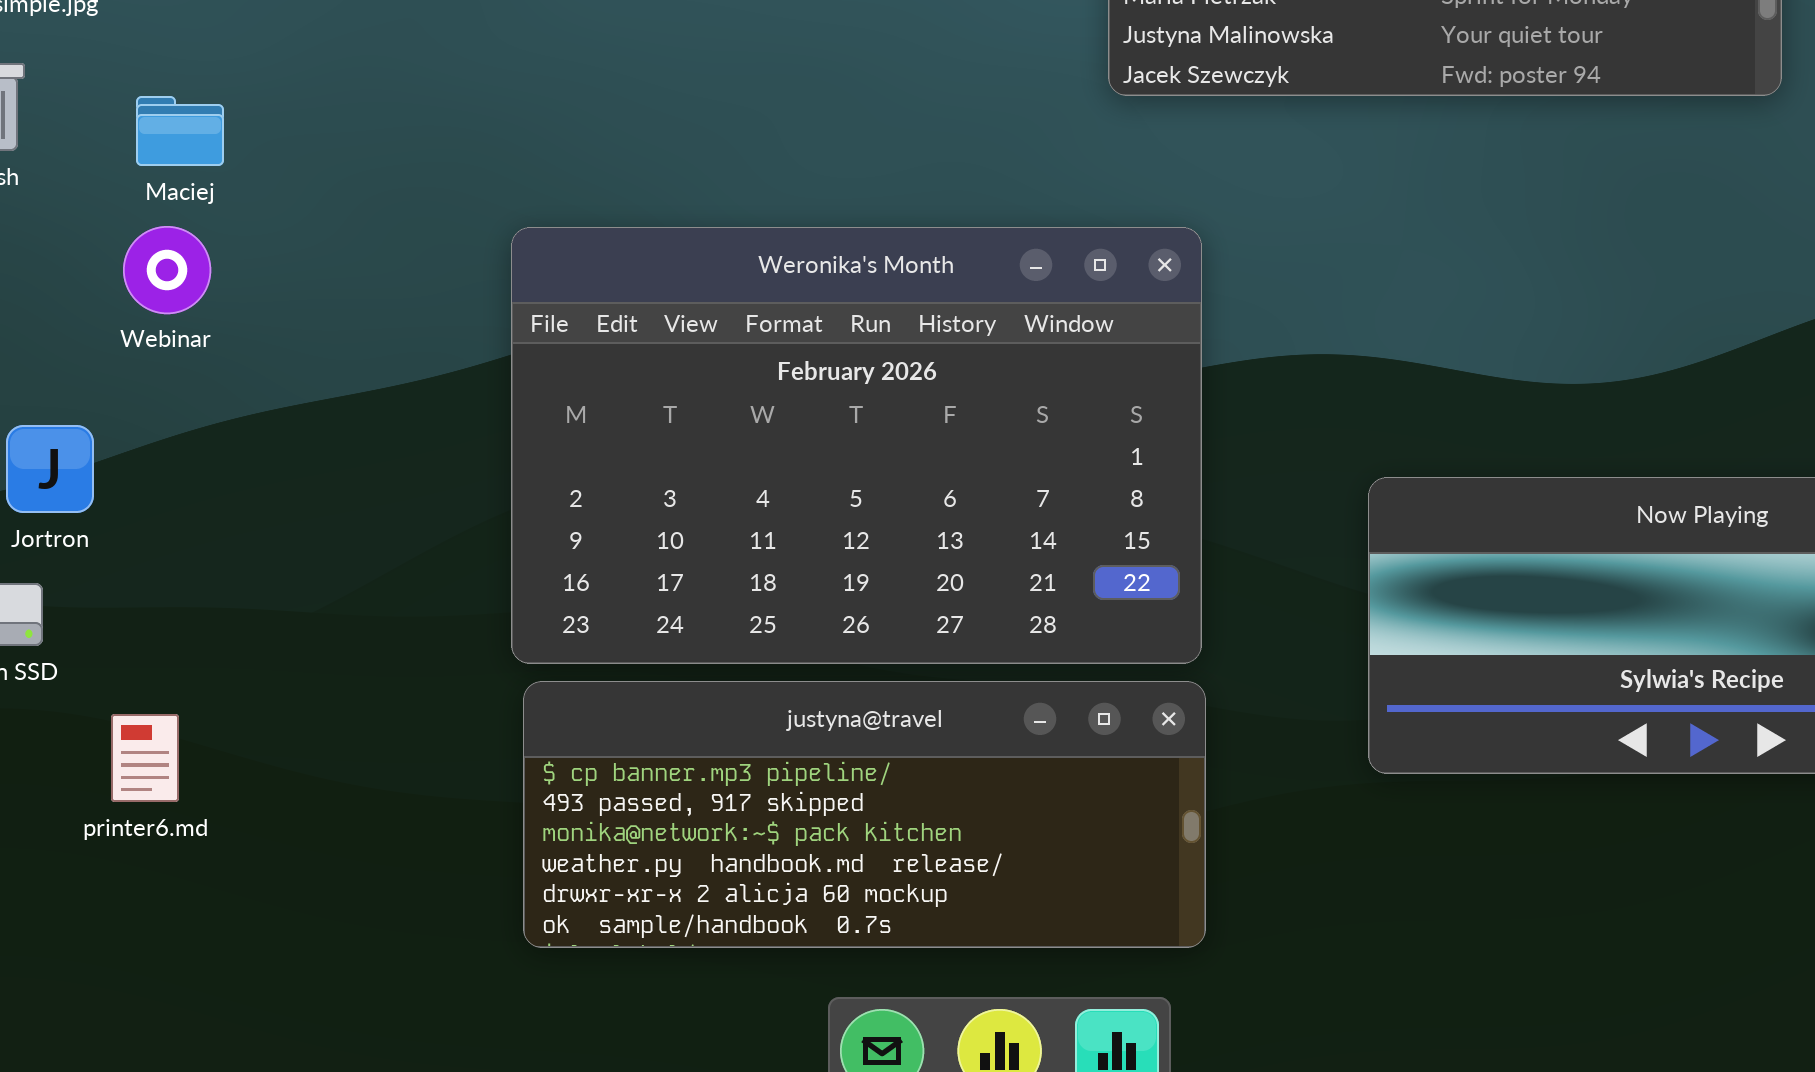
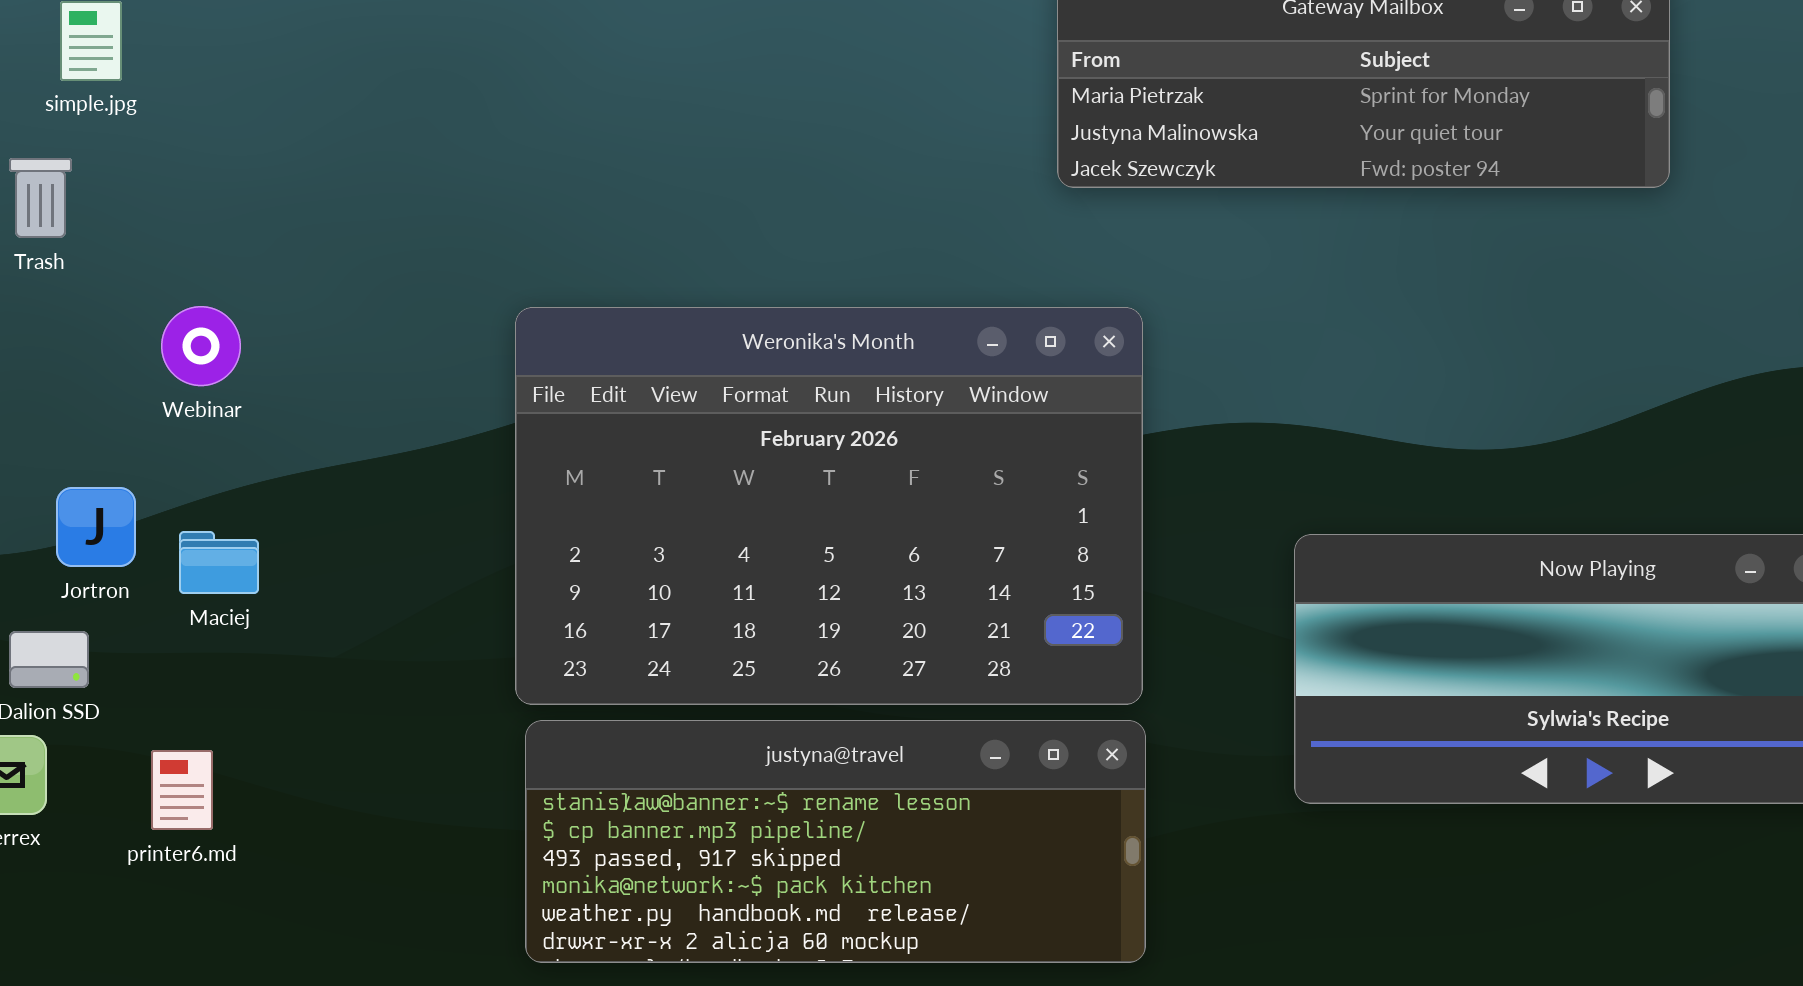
Maciej: [136,96,224,166] -> [179,531,259,594], moved
justyna@travel: [523,681,1206,948] -> [525,720,1146,963], scrolled up 1 row

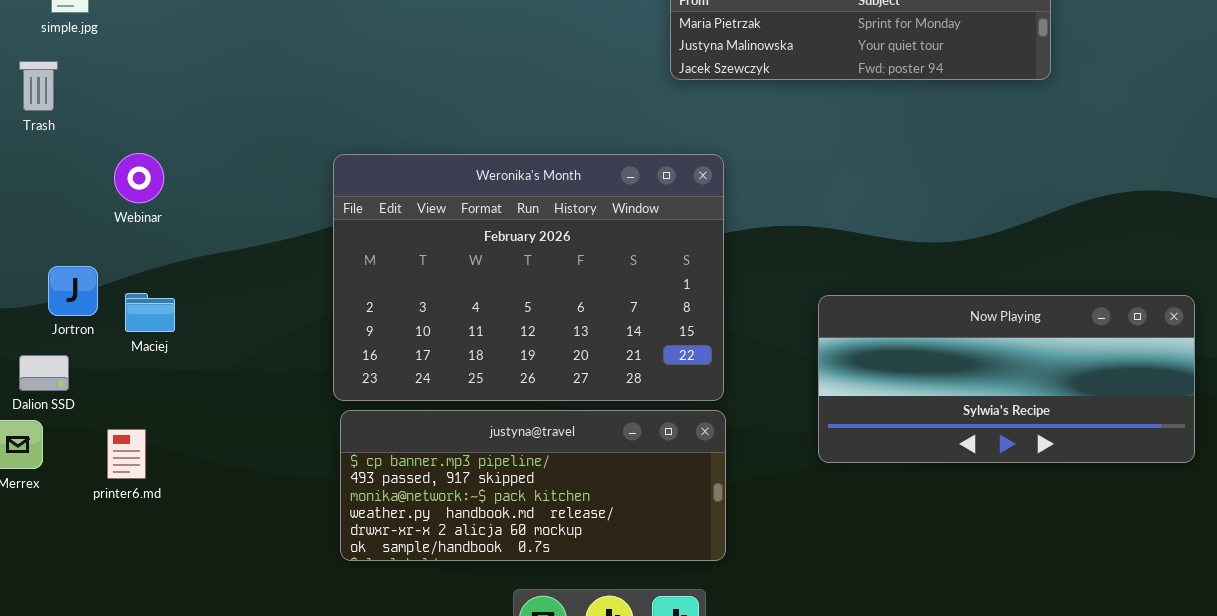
justyna@travel: [525,720,1146,963] -> [340,410,726,561], scrolled down 1 row

